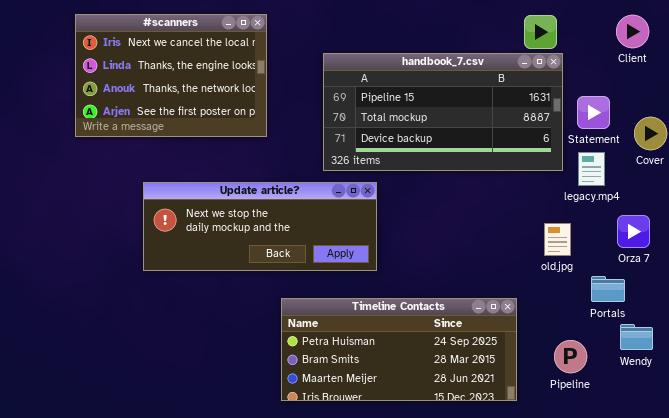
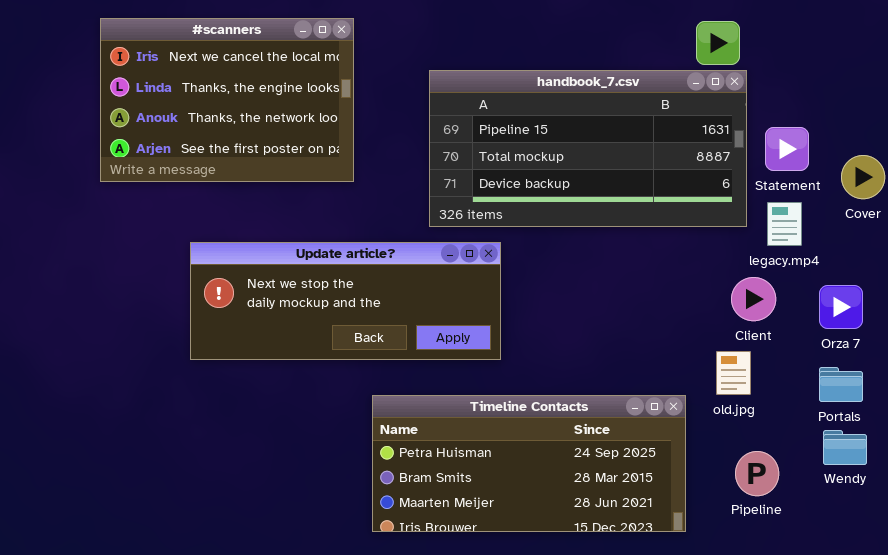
Client: [616,15,649,48] -> [731,277,776,321], moved
old.jpg: [544,223,571,256] -> [716,351,751,395], moved
Portals: [591,276,625,302] -> [819,367,863,402], moved

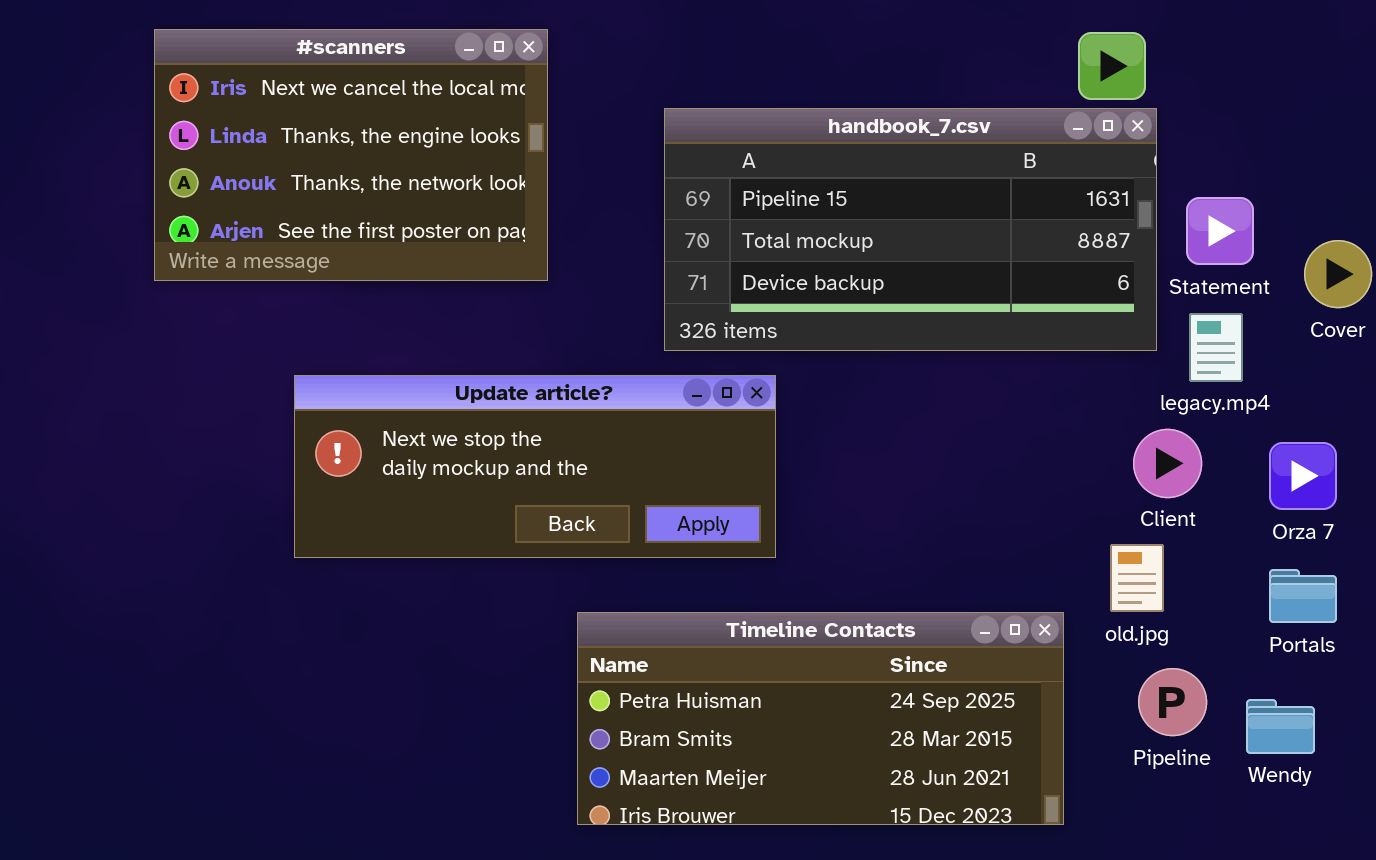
Wendy: [823,430,867,465] -> [1246,699,1315,754], moved
Pipeline: [735,451,779,496] -> [1138,668,1207,736], moved

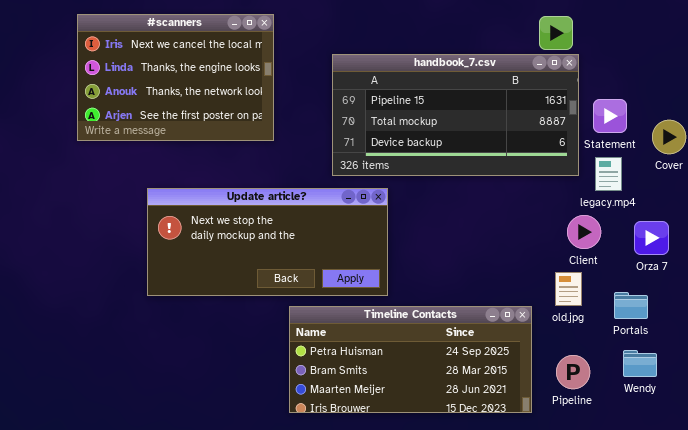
Update article?: [294,375,776,558] -> [147,188,388,296], resized
Portals: [1269,569,1337,623] -> [614,292,648,319], moved
Pipeline: [1138,668,1207,736] -> [556,355,590,389], moved

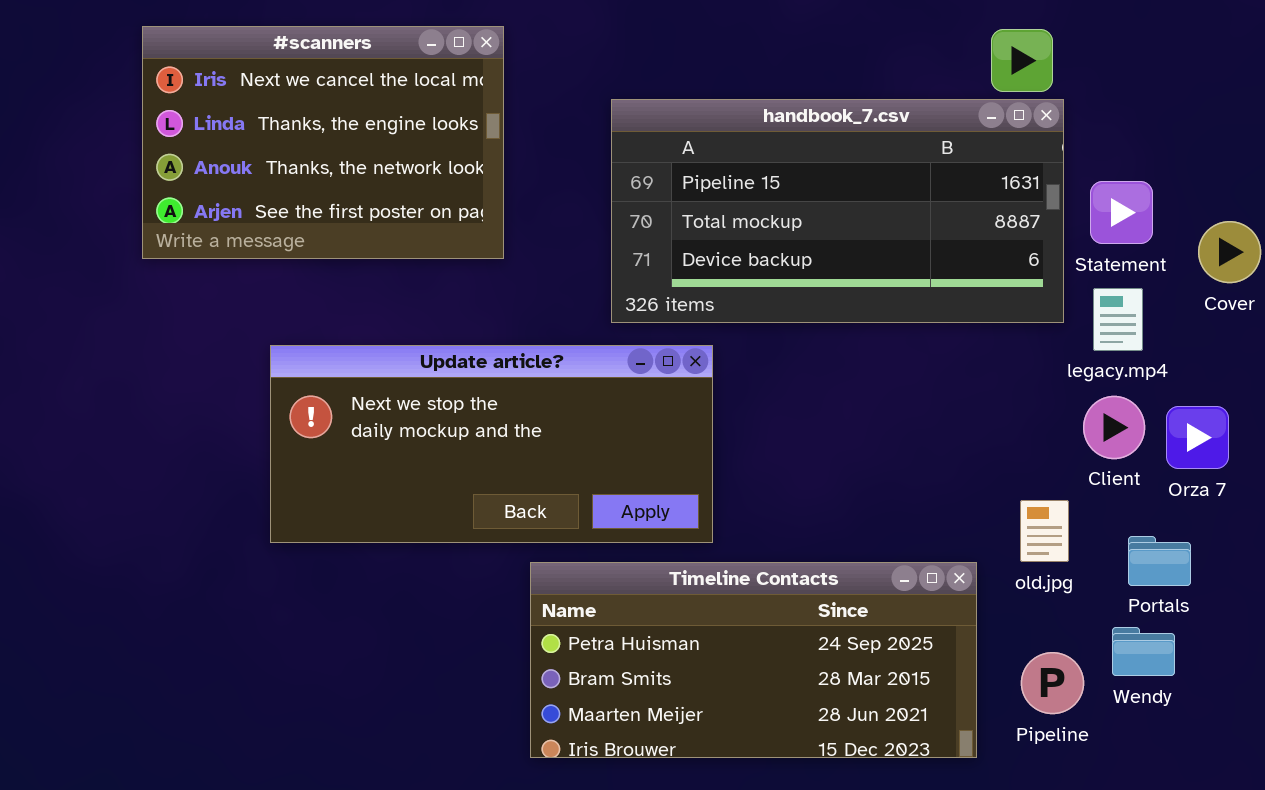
Client: [567,215,601,249] -> [1083,396,1145,459], moved
Wendy: [623,350,657,377] -> [1112,627,1175,676], moved

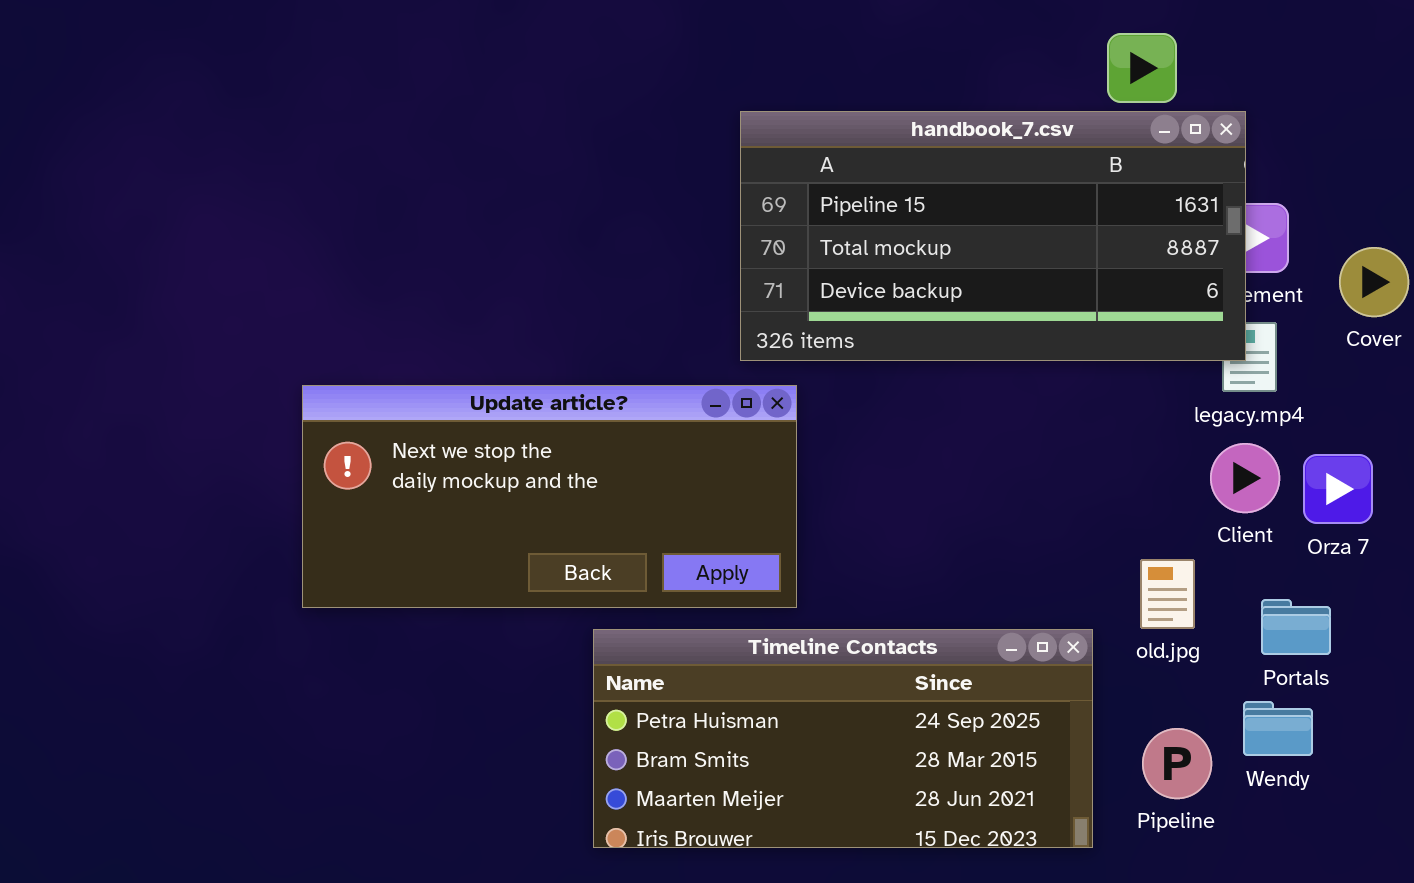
#scanners: [142,26,504,259] -> none, closed
handbook_7.csv: [611,99,1064,323] -> [740,111,1246,361], moved

